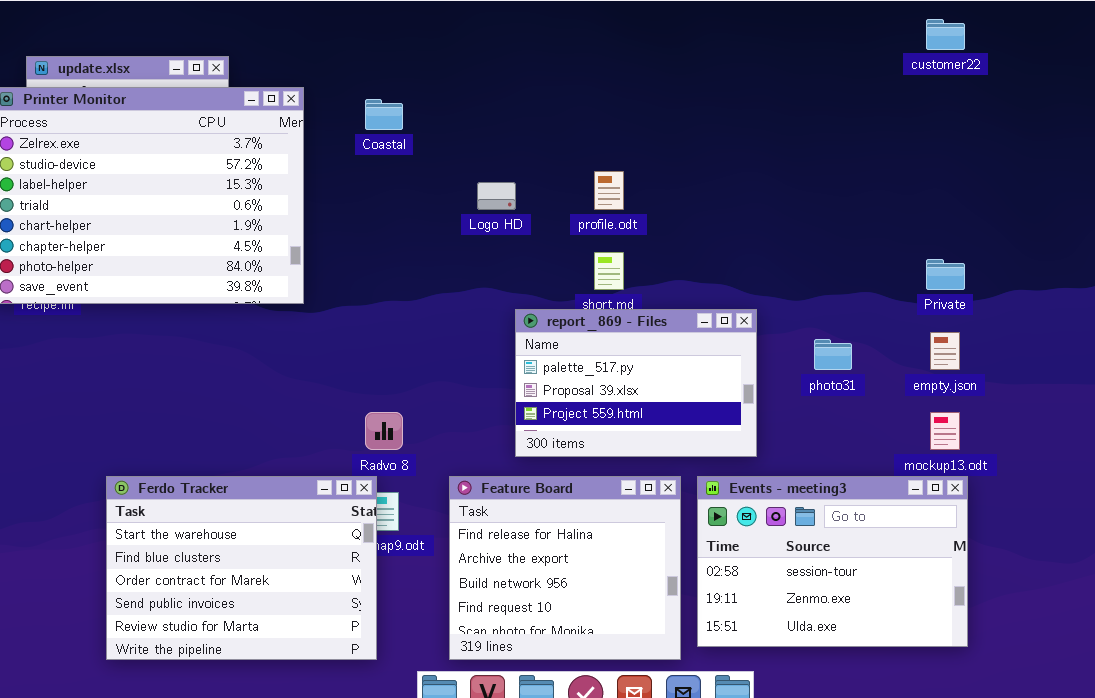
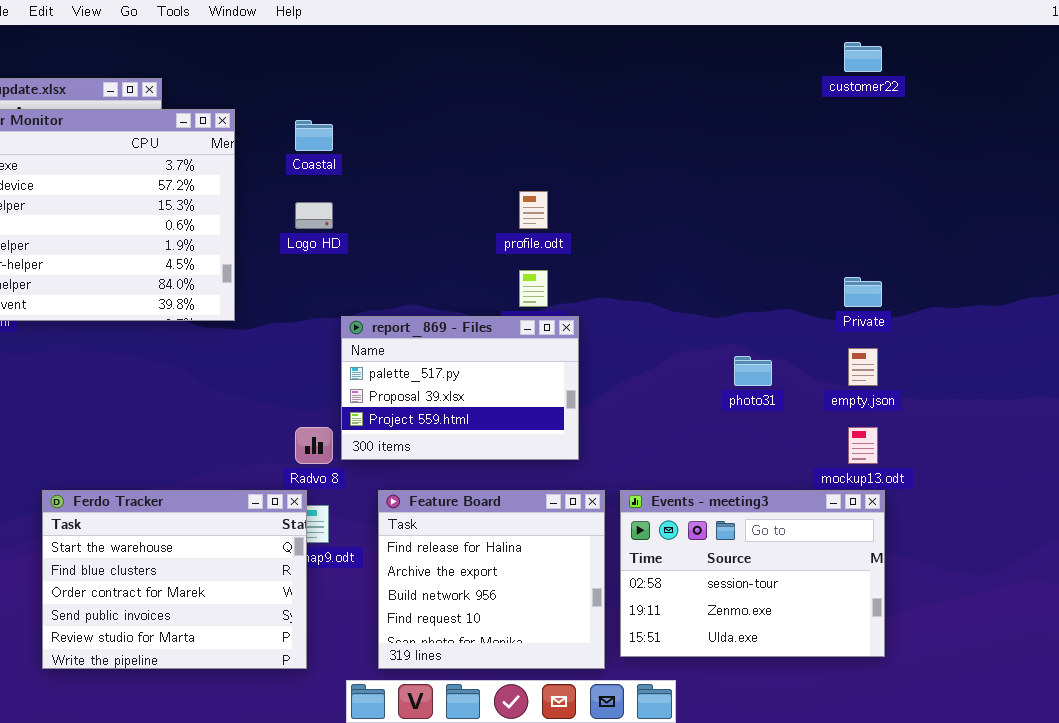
Logo HD: [477,182,516,210] -> [295,202,333,229], moved
report_869 - Files: [515,309,757,457] -> [341,316,579,460], moved

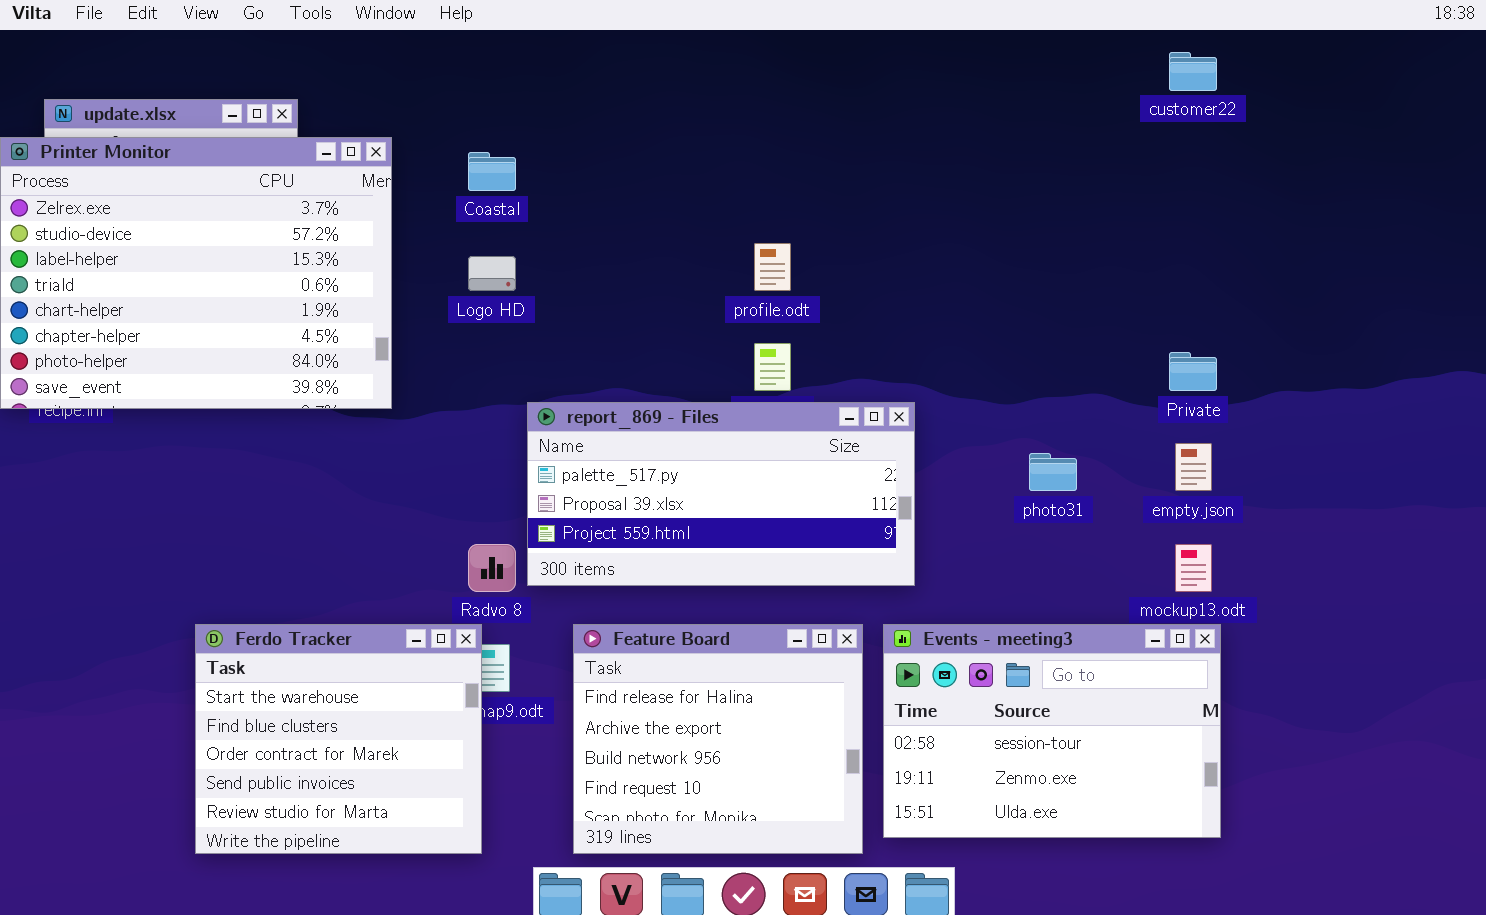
report_869 - Files: [341,316,579,460] -> [527,402,915,586], resized
Ferdo Tracker: [42,490,307,669] -> [195,624,482,854], resized

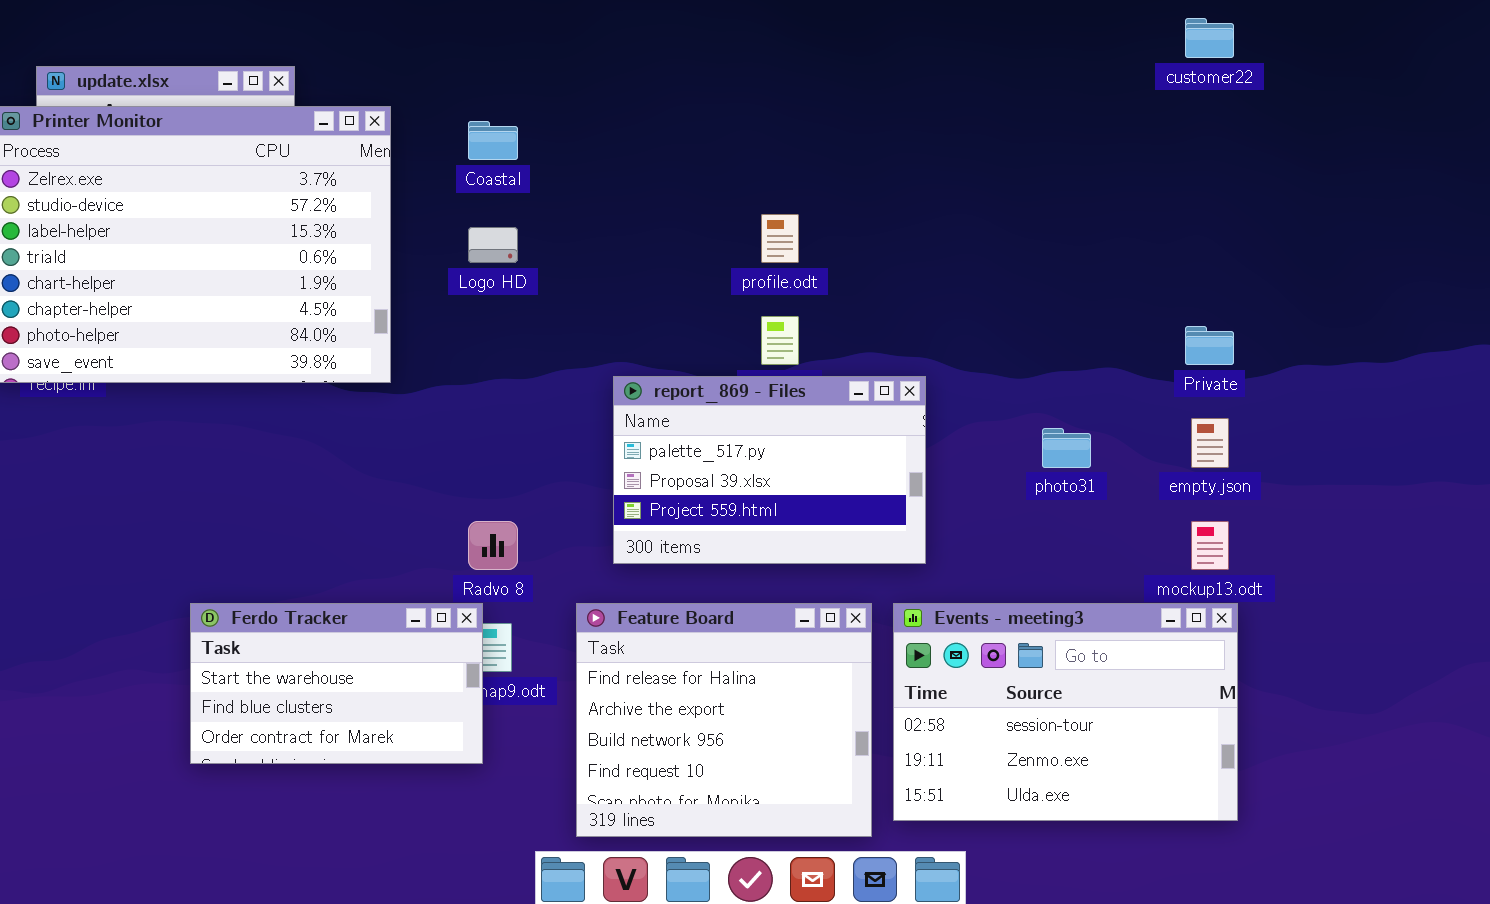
report_869 - Files: [527,402,915,586] -> [613,376,926,564], resized
Ferdo Tracker: [195,624,482,854] -> [190,603,483,764], resized

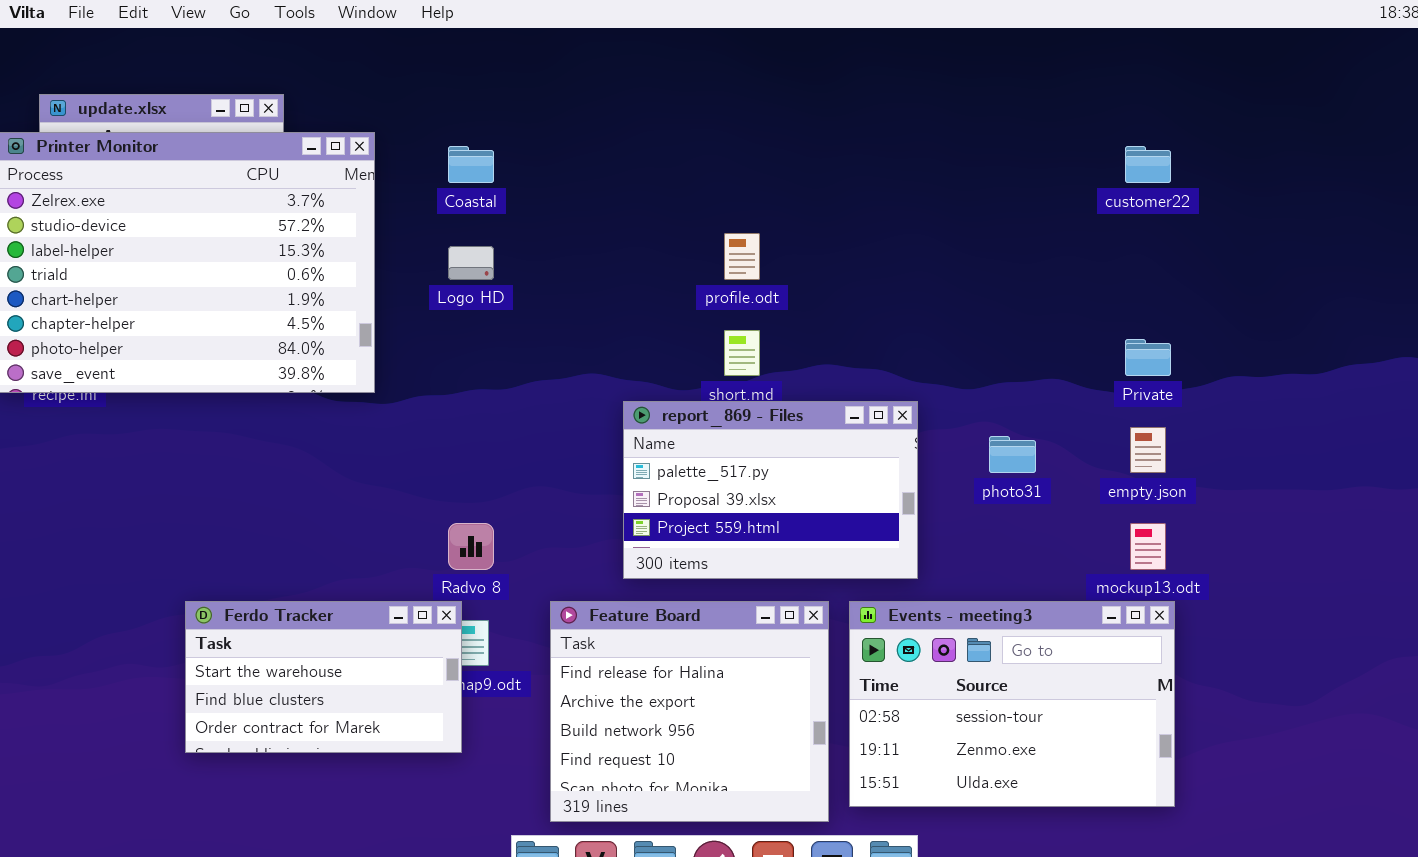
customer22: [1185,18,1234,58] -> [1125,146,1171,183], moved
report_869 - Files: [613,376,926,564] -> [623,401,918,579], moved

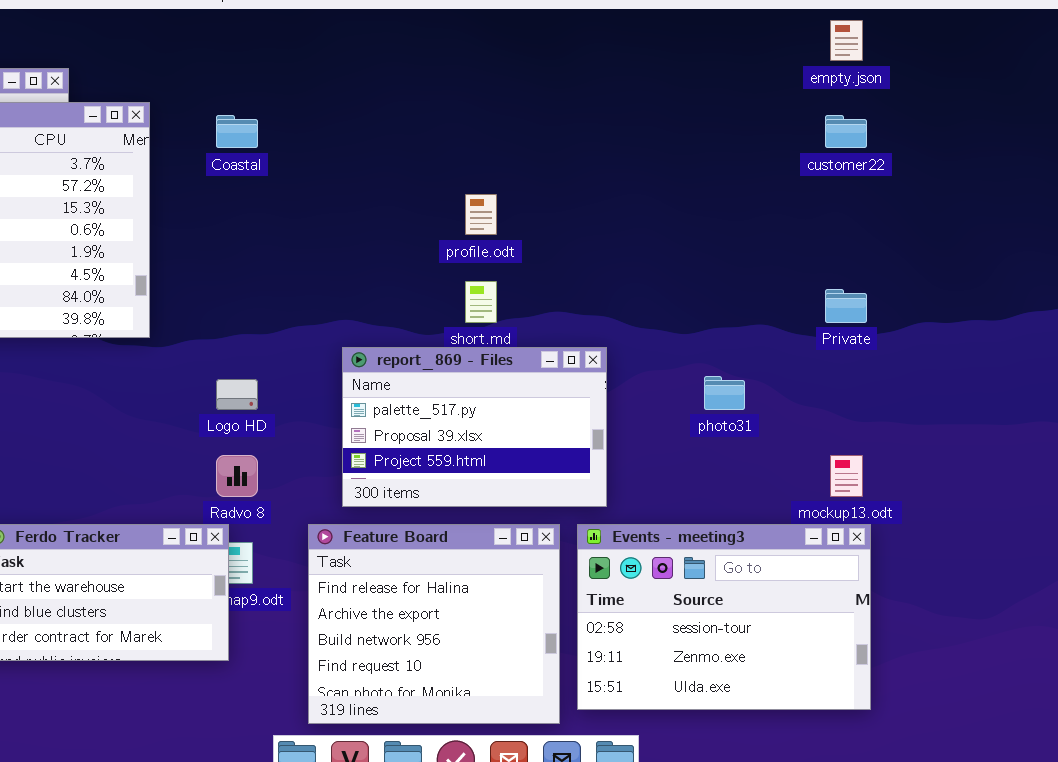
Logo HD: [448,246,494,280] -> [216,379,258,410], moved
report_869 - Files: [623,401,918,579] -> [342,347,607,507], moved
empty.json: [1130,427,1166,473] -> [830,20,863,61], moved

